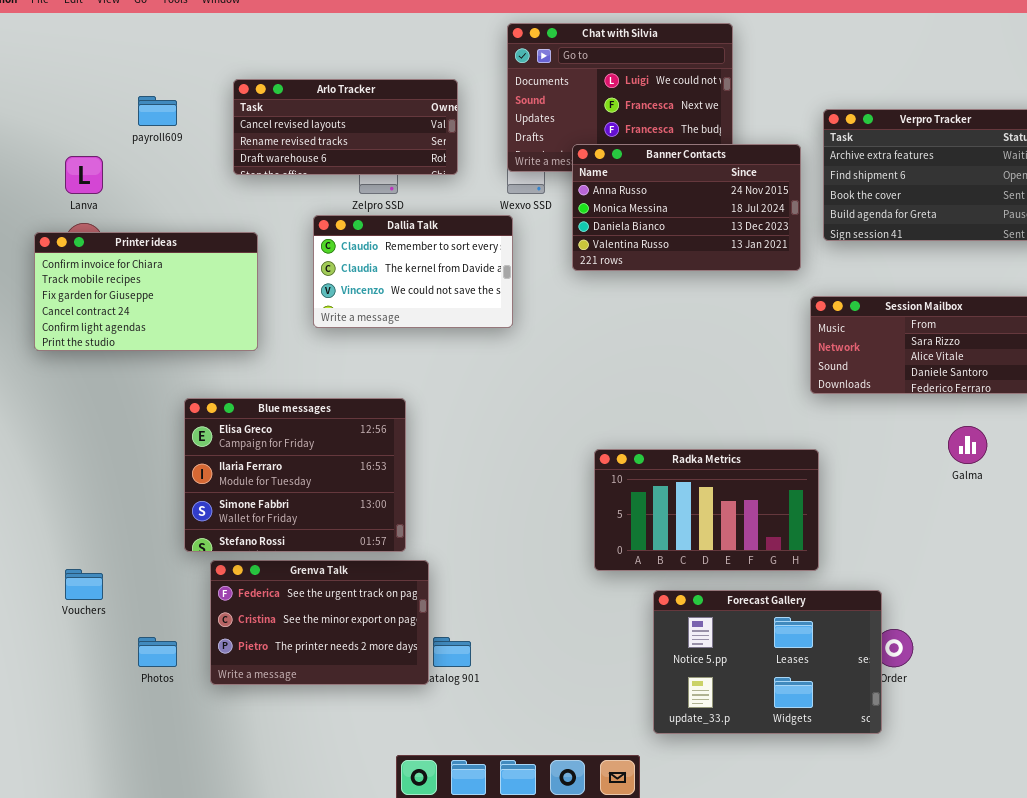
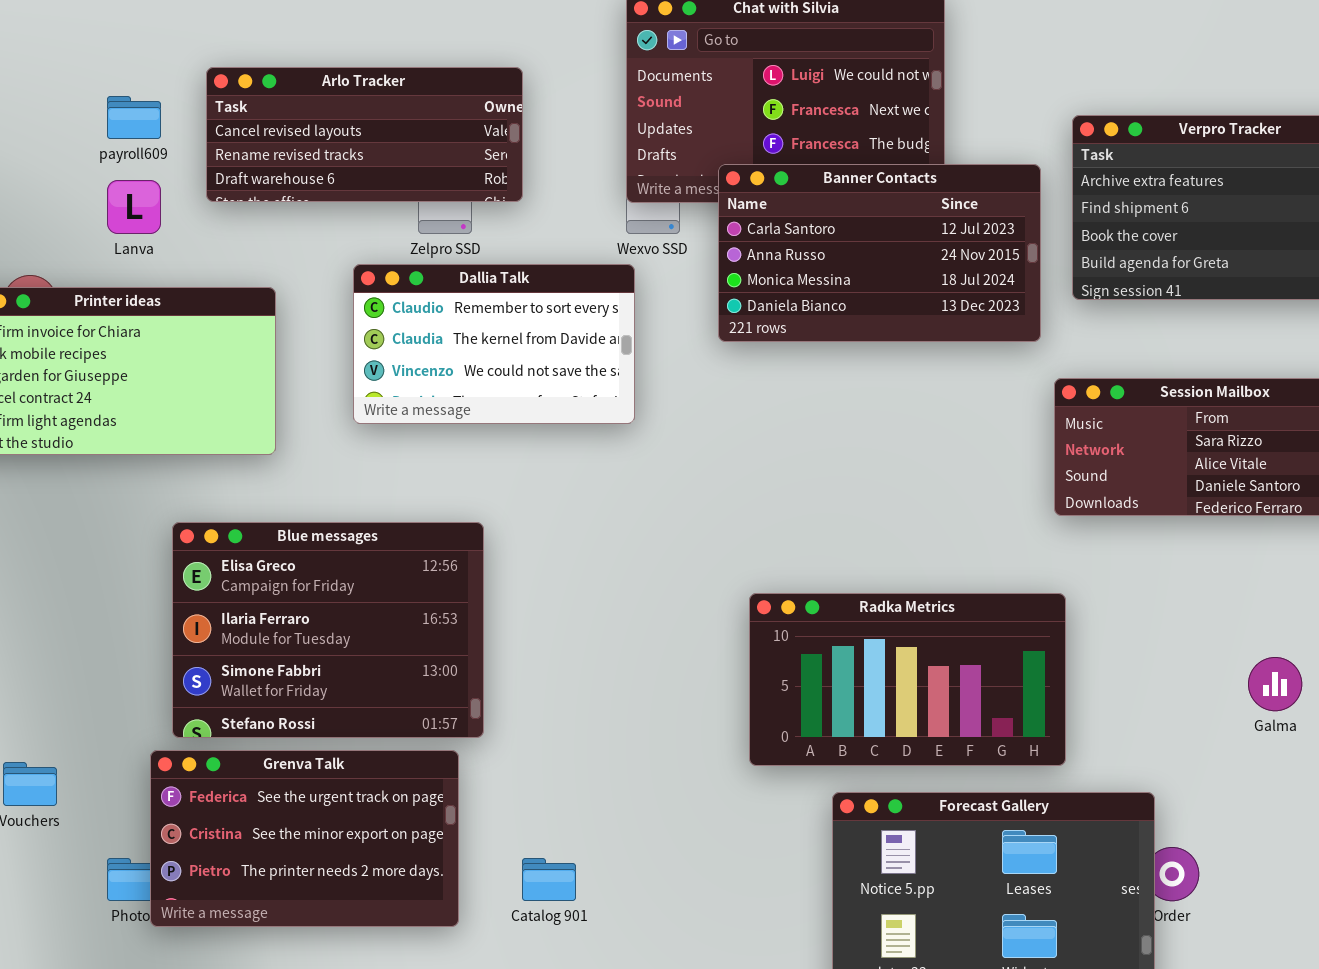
Arlo Tracker: [233,79,458,175] -> [206,67,523,202], moved
Banner Contacts: [572,144,801,271] -> [718,164,1041,342], scrolled up 1 row
Lanva: [65,156,103,194] -> [107,180,161,234], moved
Galma: [948,426,987,464] -> [1248,657,1302,711], moved
Grenva Talk: [210,560,429,685] -> [150,750,459,927], moved

